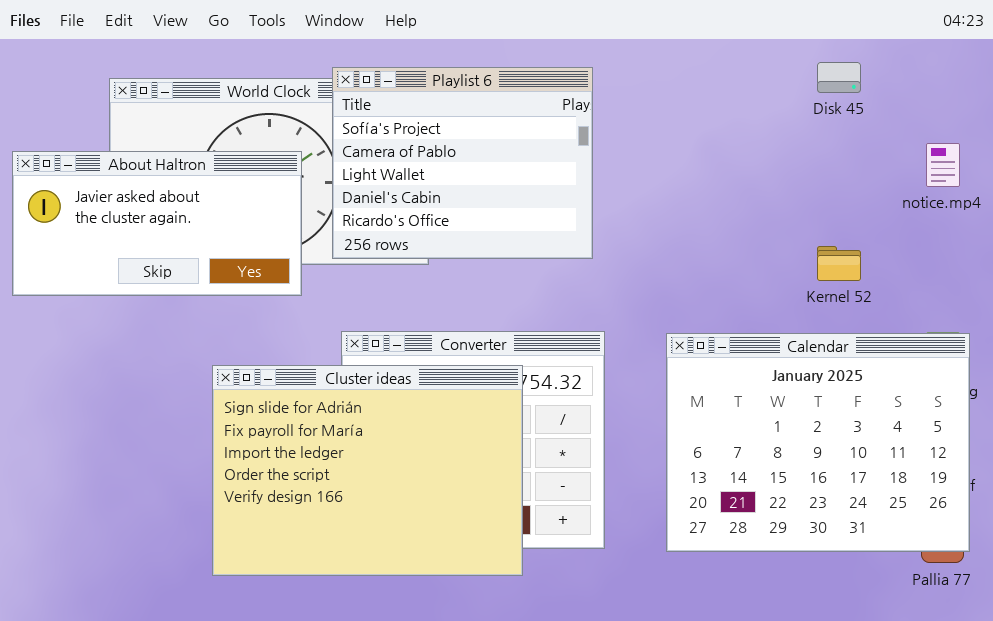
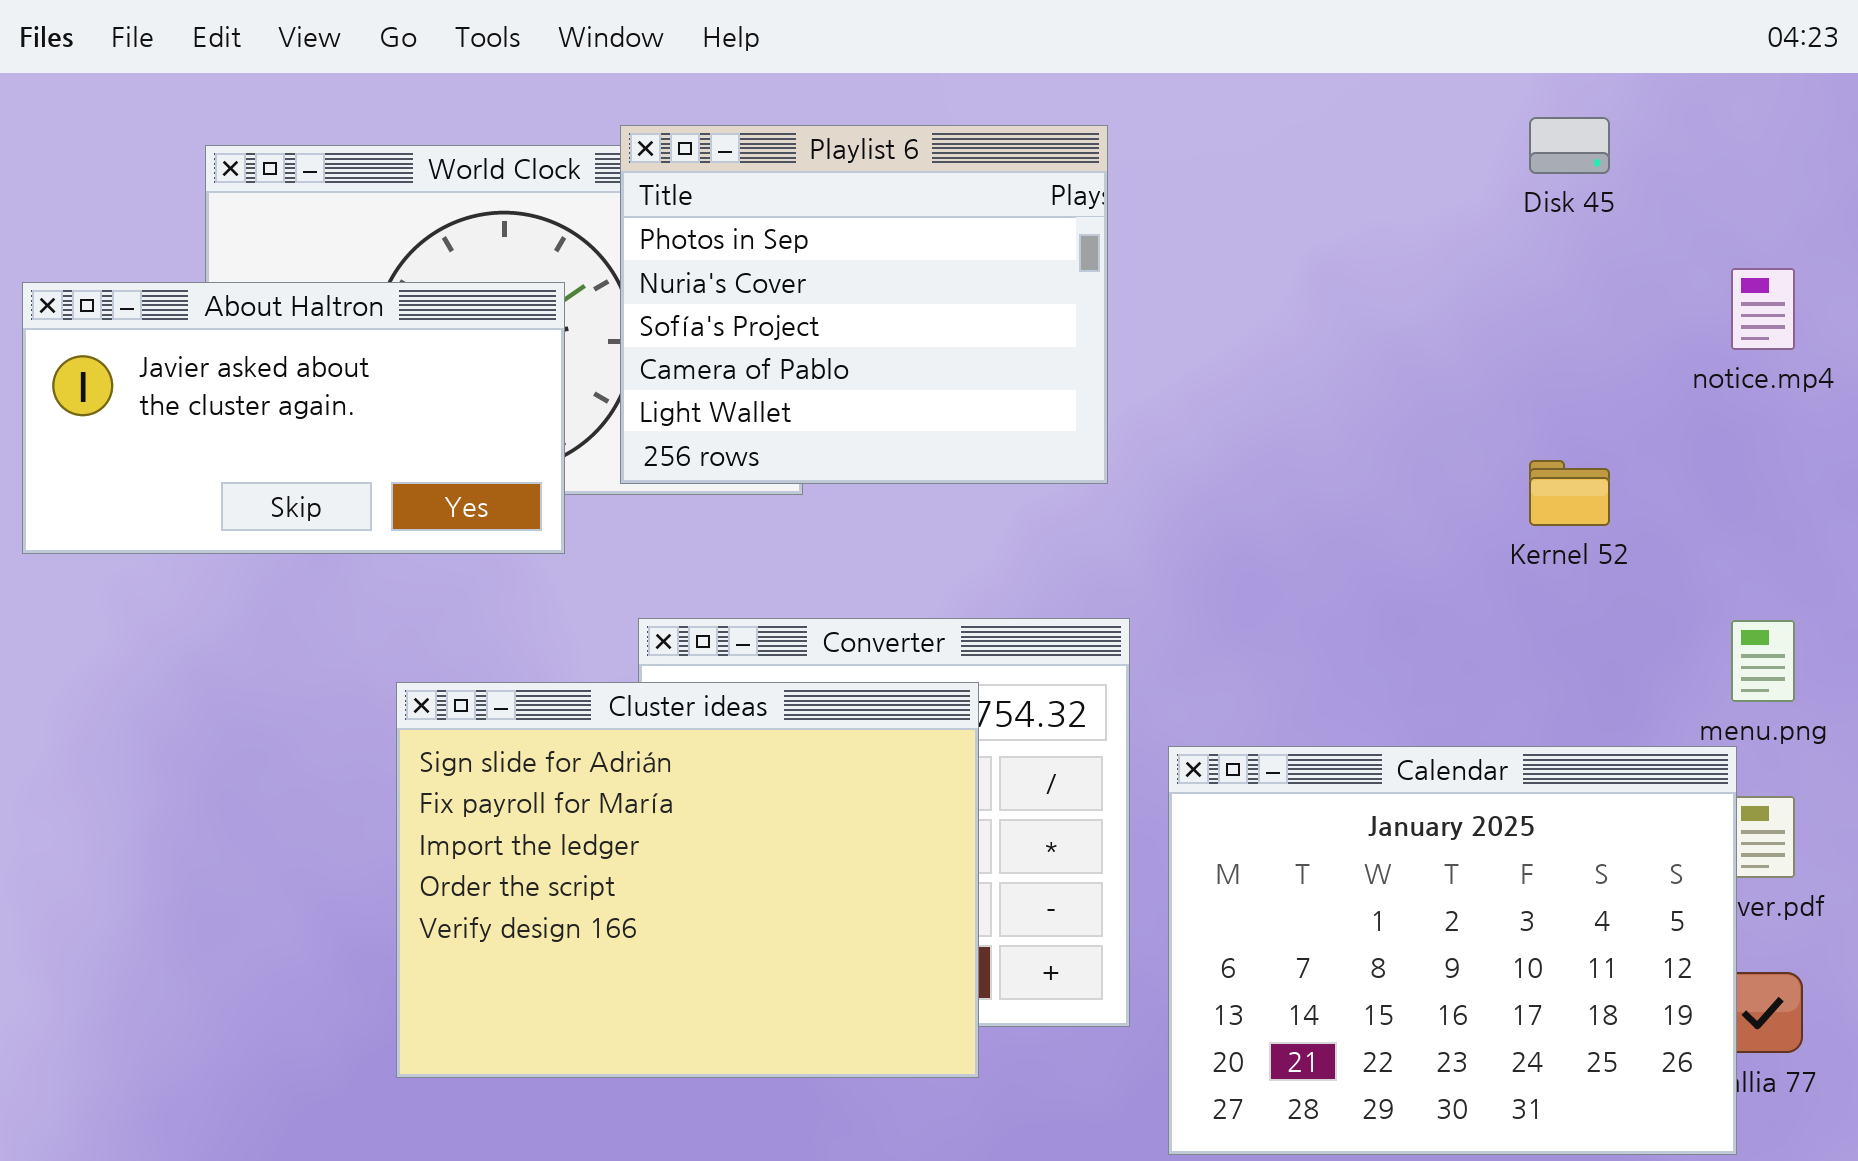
Playlist 6: [332,67,593,259] -> [620,125,1108,484], scrolled up 2 rows
Calendar: [666,333,970,552] -> [1168,746,1737,1155], moved

